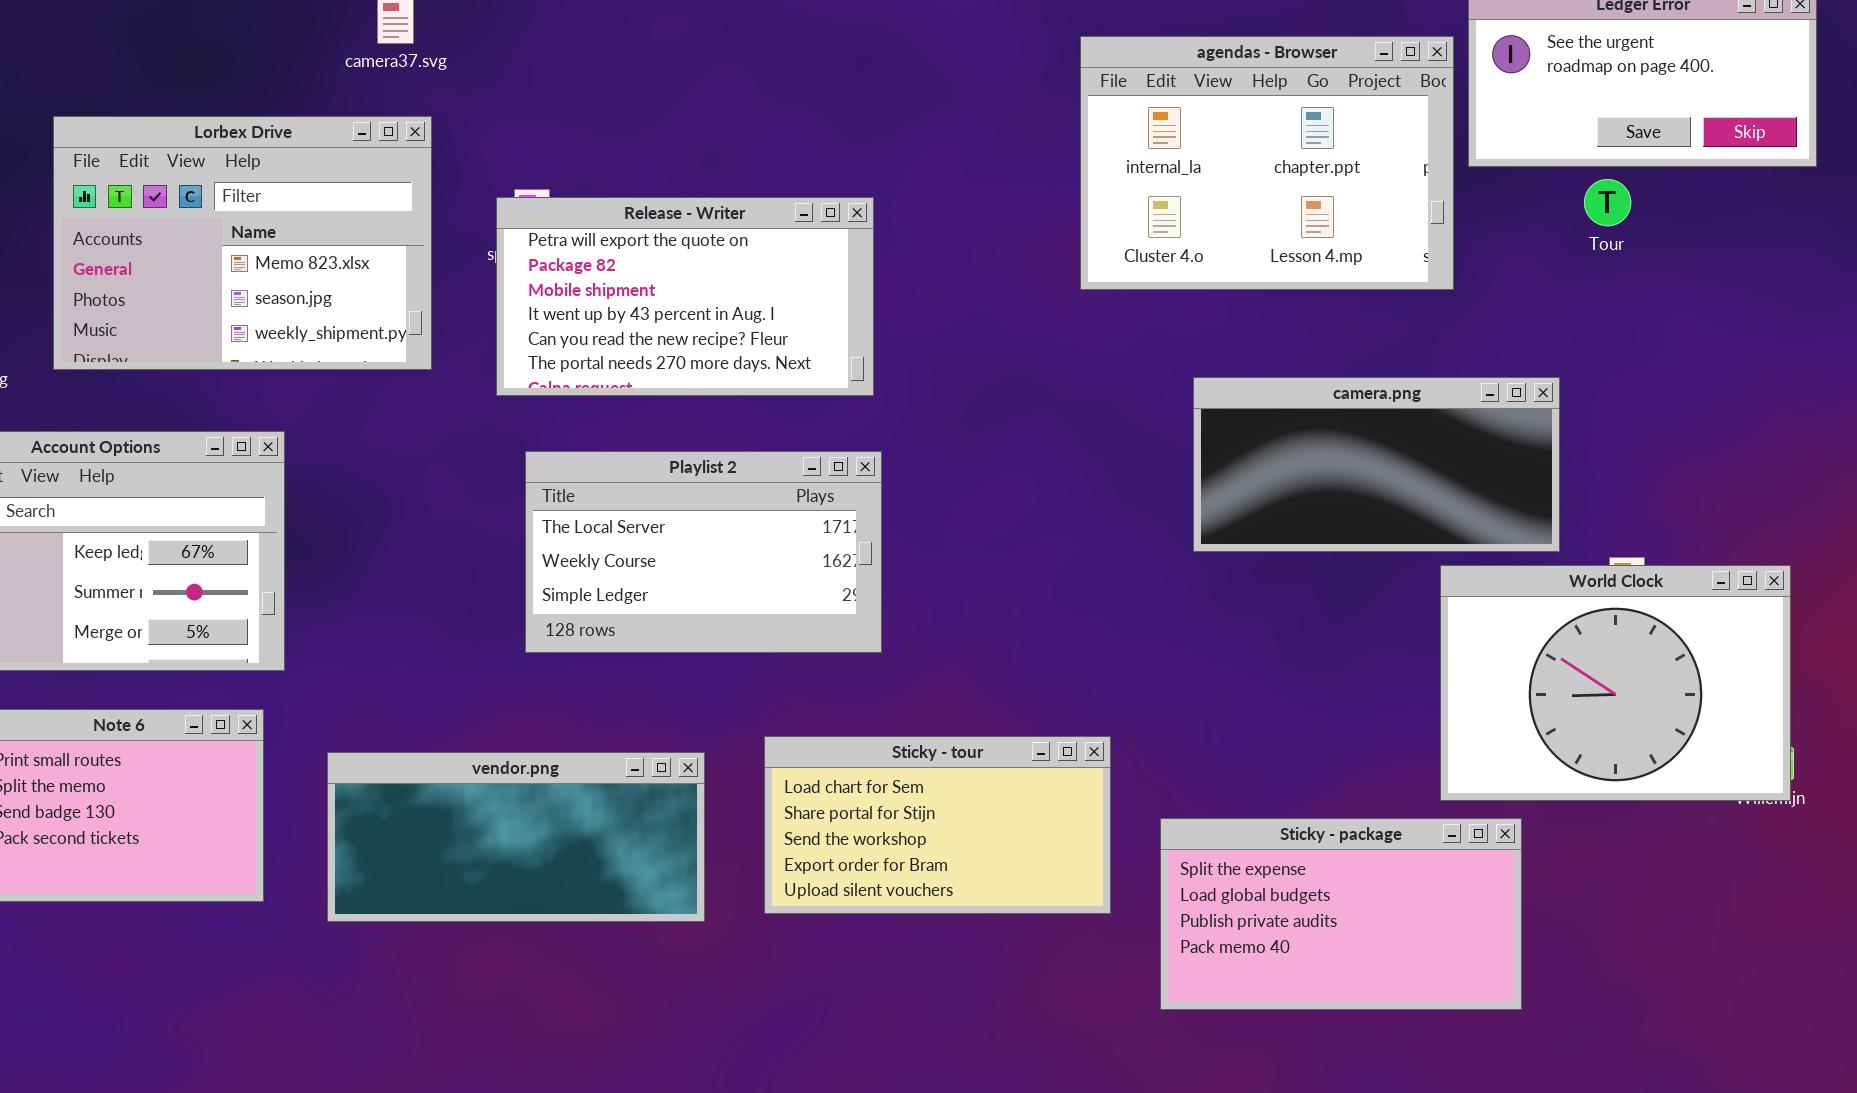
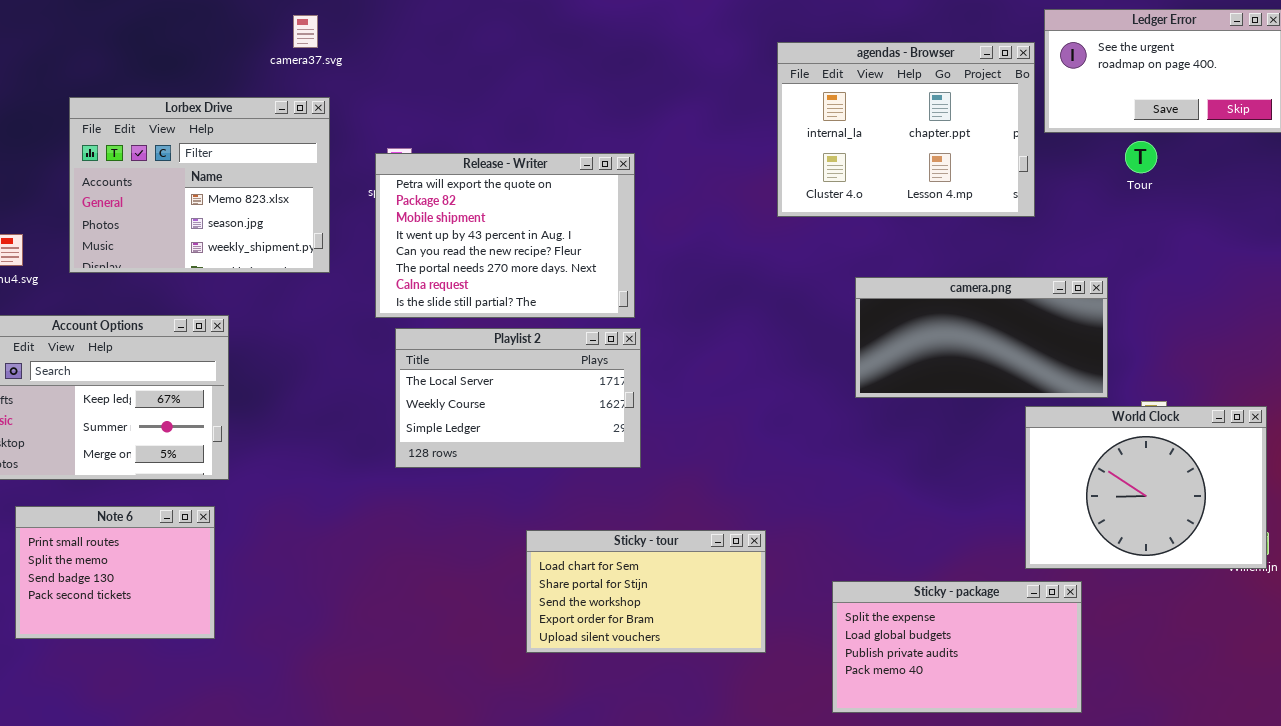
Release - Writer: [496,197,874,396] -> [375,153,635,318], resized
Sticky - tour: [764,736,1111,914] -> [526,530,766,653], moved
vendor.png: [327,752,705,922] -> none, closed

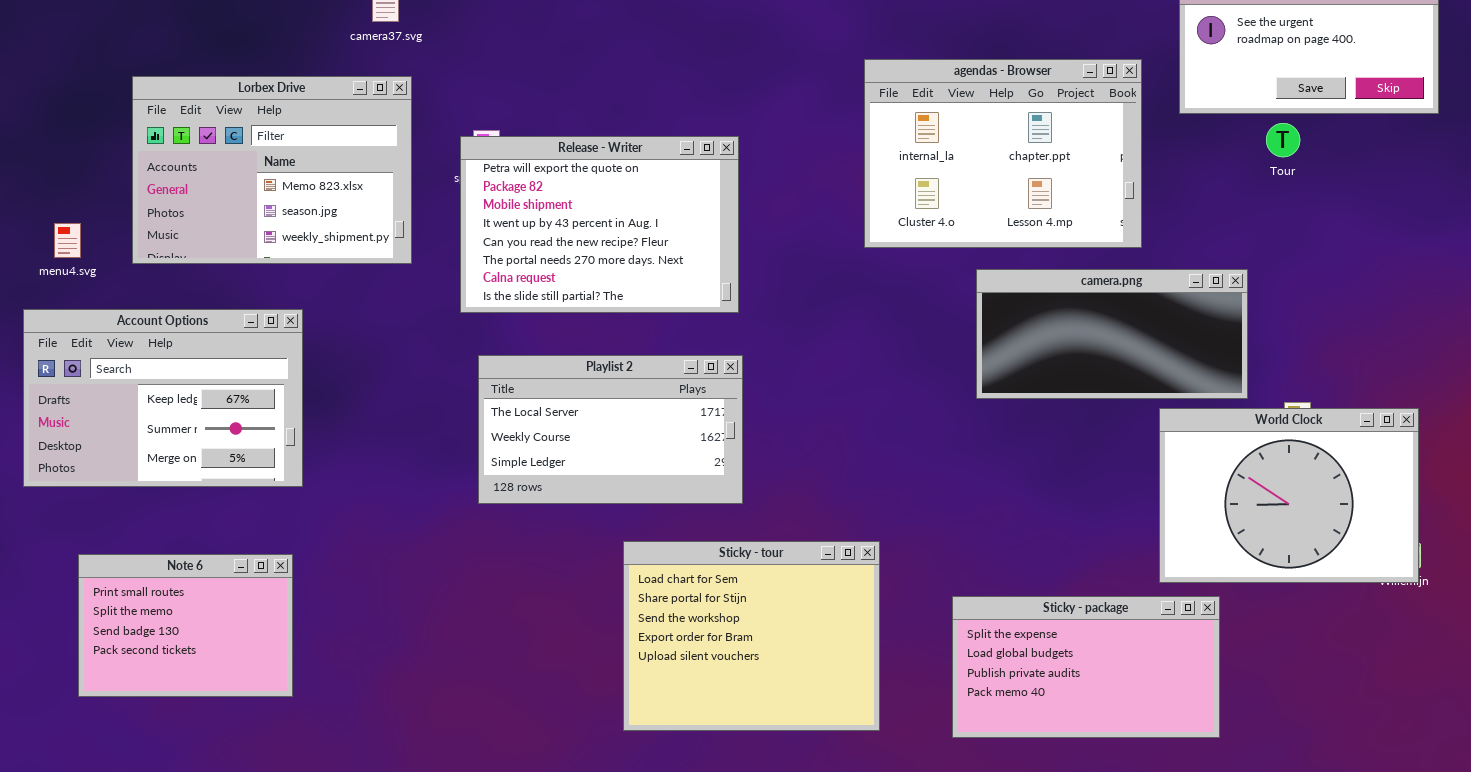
agendas - Browser: [777,42,1035,217] -> [864,59,1142,248], moved
Playlist 2: [395,328,641,468] -> [478,355,743,504], moved
Note 6: [15,506,215,639] -> [78,554,293,697], moved
Sticky - tour: [526,530,766,653] -> [623,541,880,731], resized

